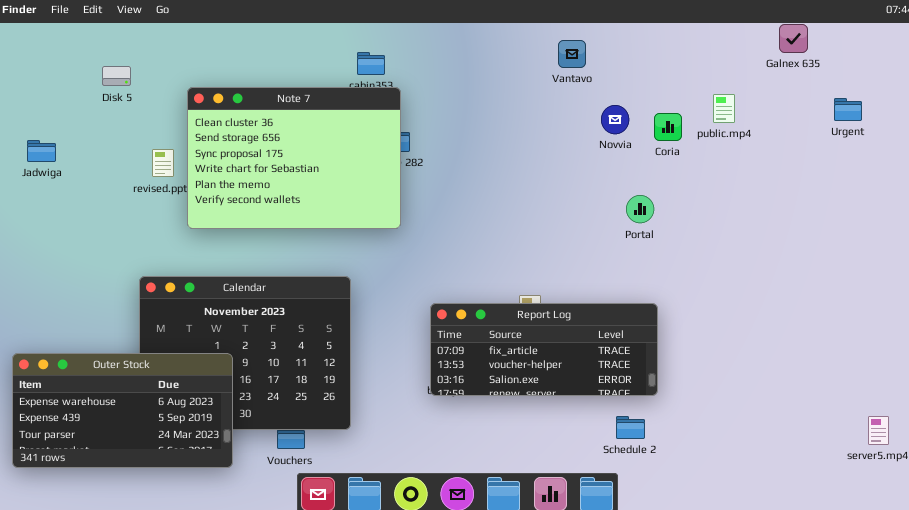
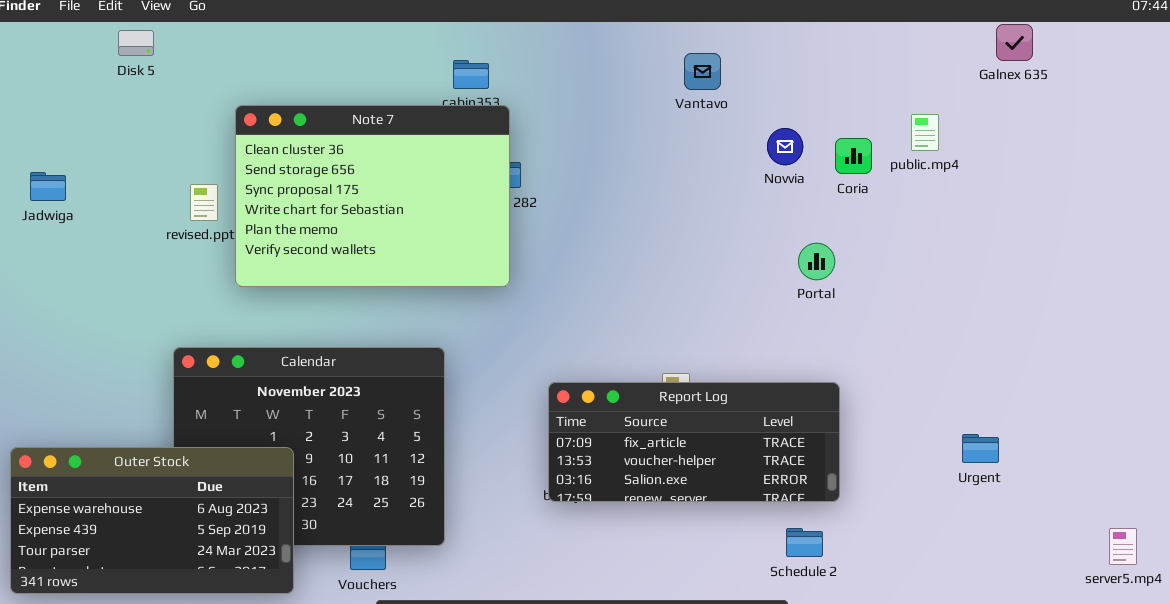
Vantavo: [558,40,586,68] -> [684,53,721,90], moved
Disk 5: [102,66,131,86] -> [118,30,154,56], moved
Urgent: [834,98,862,121] -> [962,434,999,463], moved

